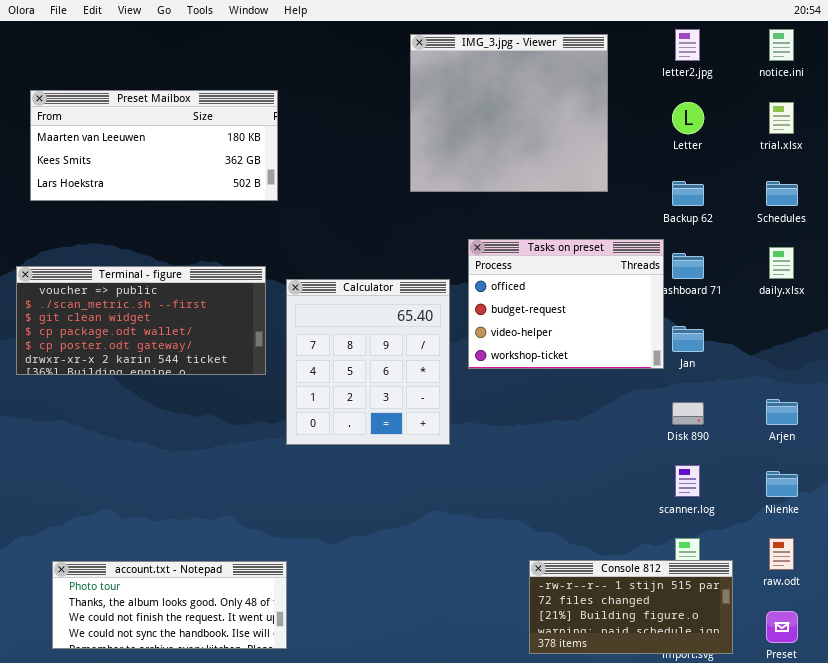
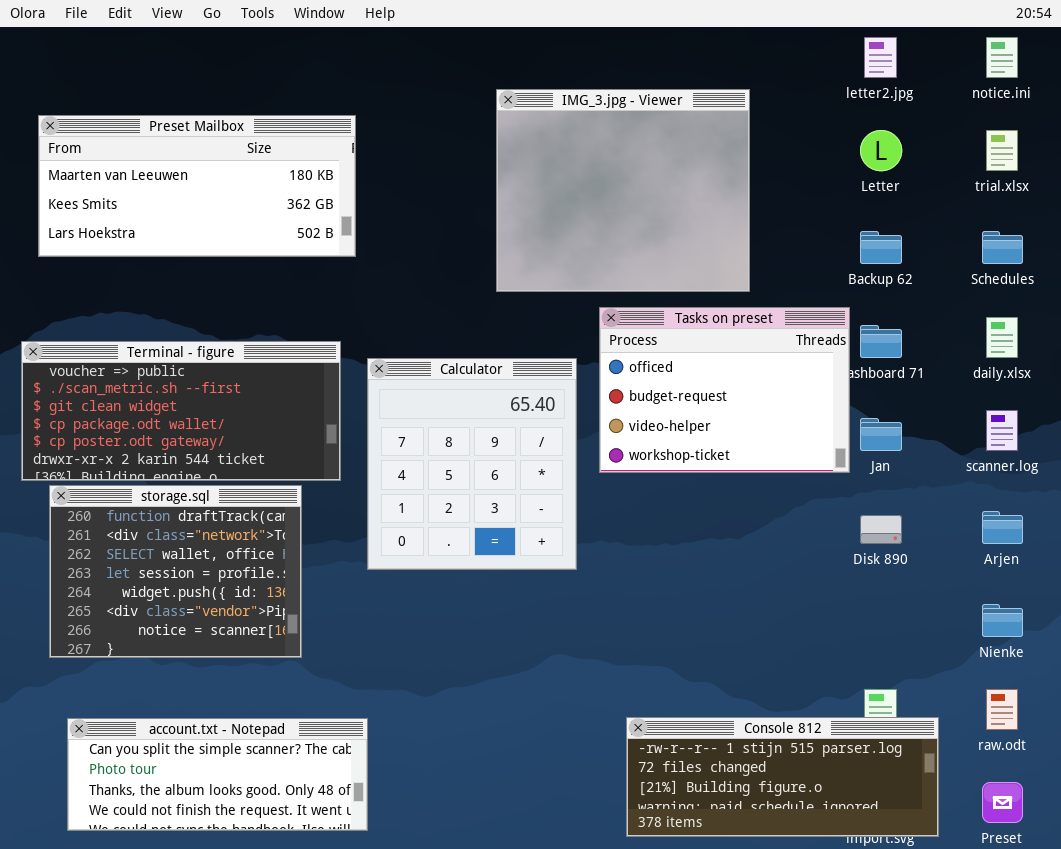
IMG_3.jpg - Viewer: [410,34,608,192] -> [496,89,750,292], moved
storage.sql: none -> [49,485,302,658], opened
scanner.log: [675,465,700,497] -> [986,410,1018,451], moved
Console 812: [529,560,733,654] -> [626,717,939,837], resized
account.txt - Notepad: [52,561,287,649] -> [67,718,368,831], scrolled up 1 row

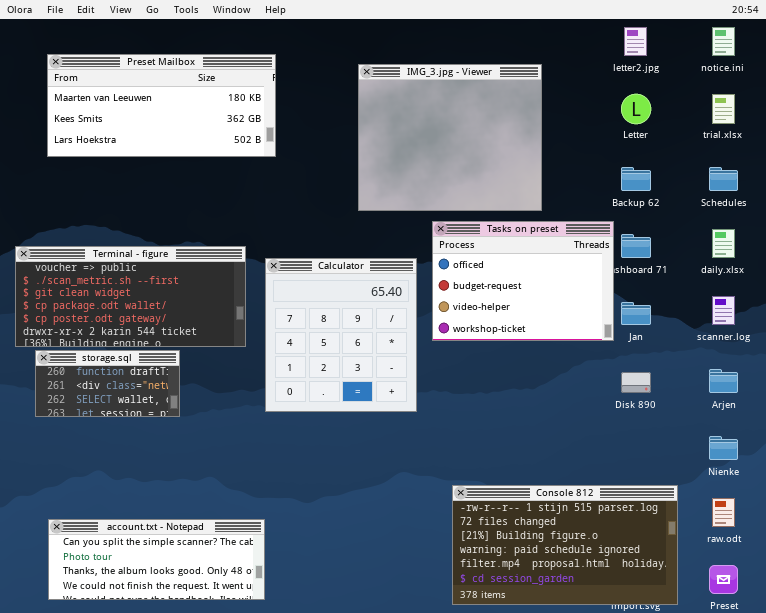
Preset Mailbox: [38,115,356,257] -> [47,54,276,157], moved
storage.sql: [49,485,302,658] -> [35,350,180,417], resized
Console 812: [626,717,939,837] -> [452,485,678,605], resized

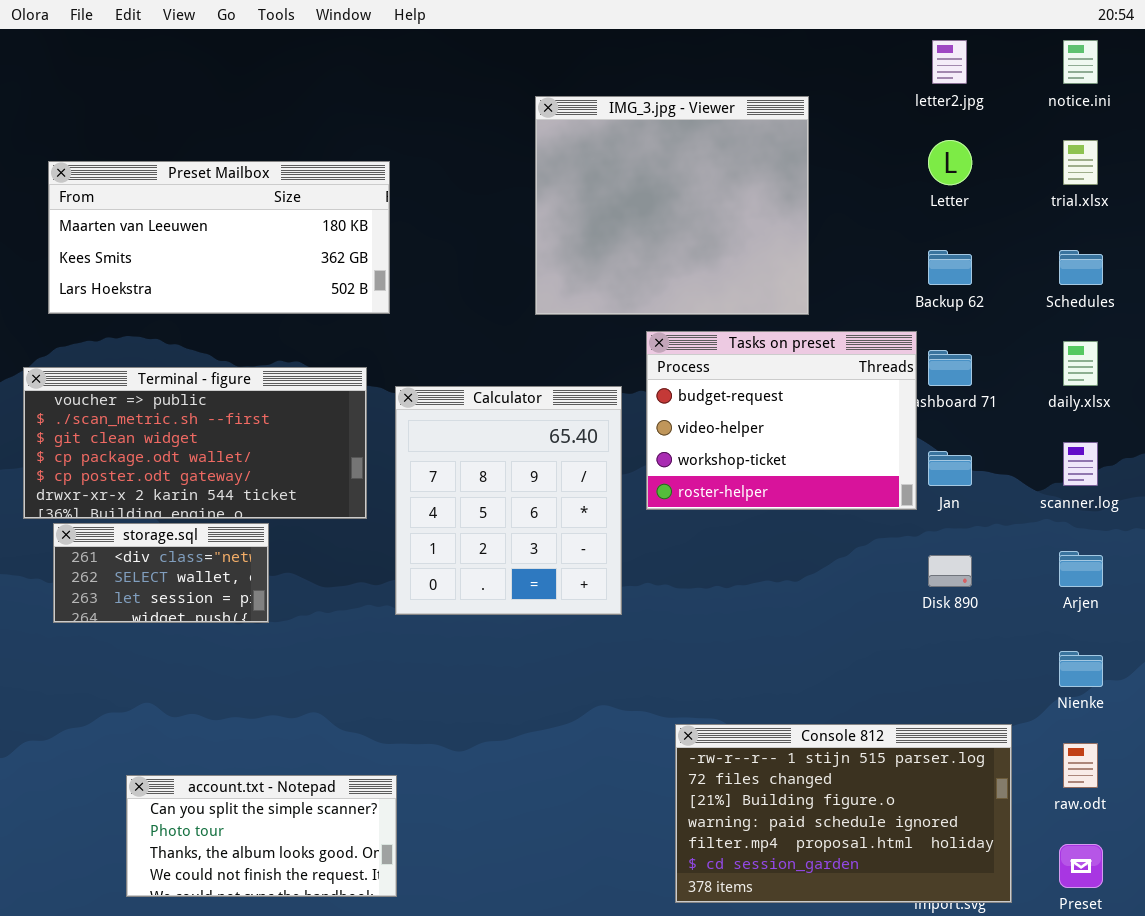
Preset Mailbox: [47,54,276,157] -> [48,161,390,314], moved
Tasks on preset: [432,221,614,341] -> [646,331,917,510], scrolled down 1 row
storage.sql: [35,350,180,417] -> [53,523,269,623], scrolled down 1 row
account.txt - Notepad: [48,519,265,600] -> [126,775,397,897], resized

